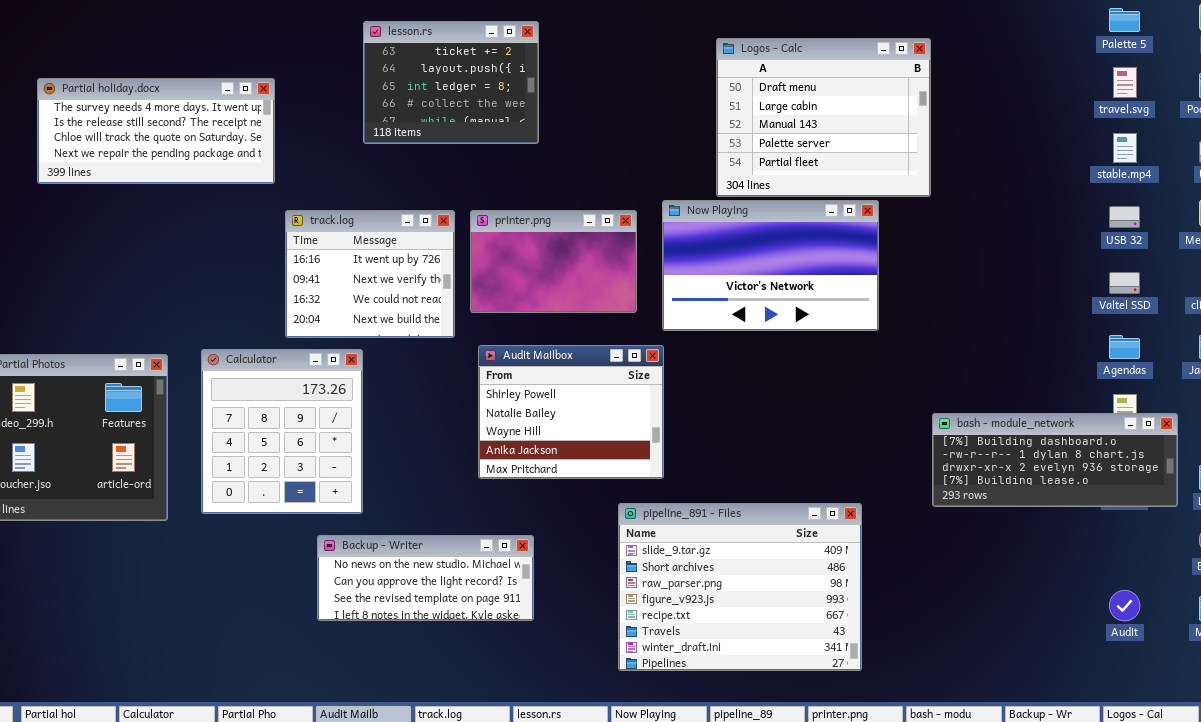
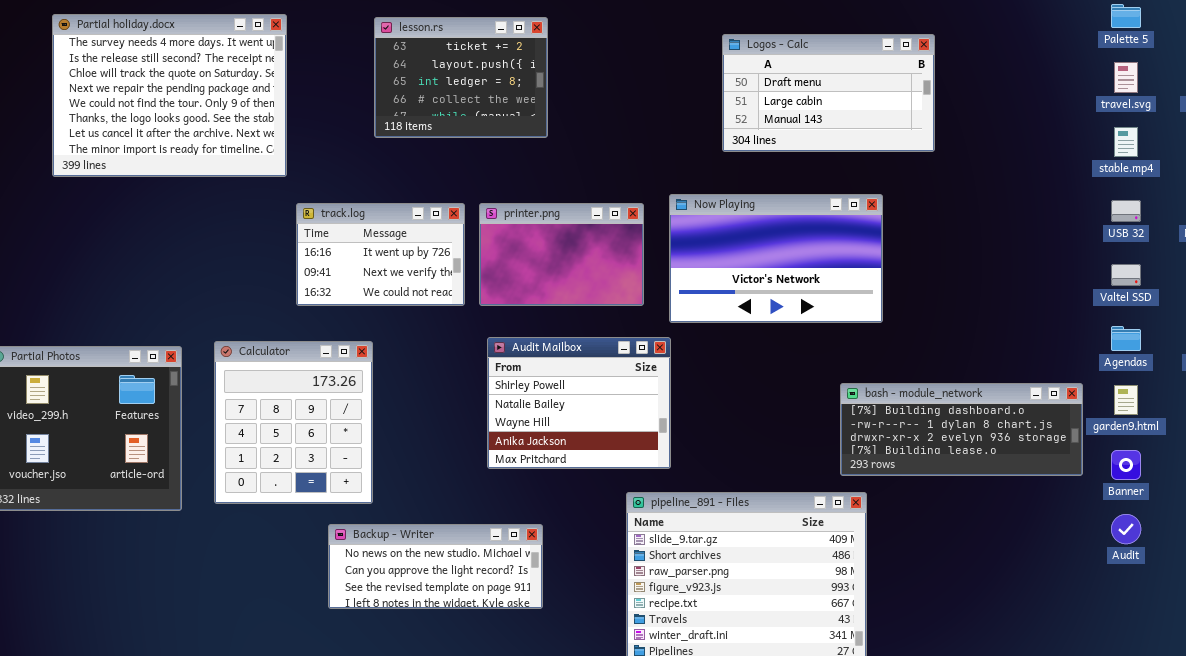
Logos - Calc: [716,38,931,197] -> [722,34,935,152], resized
Partial holiday.docx: [37,78,275,184] -> [52,14,287,177], resized
track.log: [285,210,455,338] -> [296,203,465,306], resized
bash - module_network: [932,413,1178,507] -> [840,383,1083,476], moved
Audit: [1109,590,1140,621] -> [1111,514,1141,544], moved

